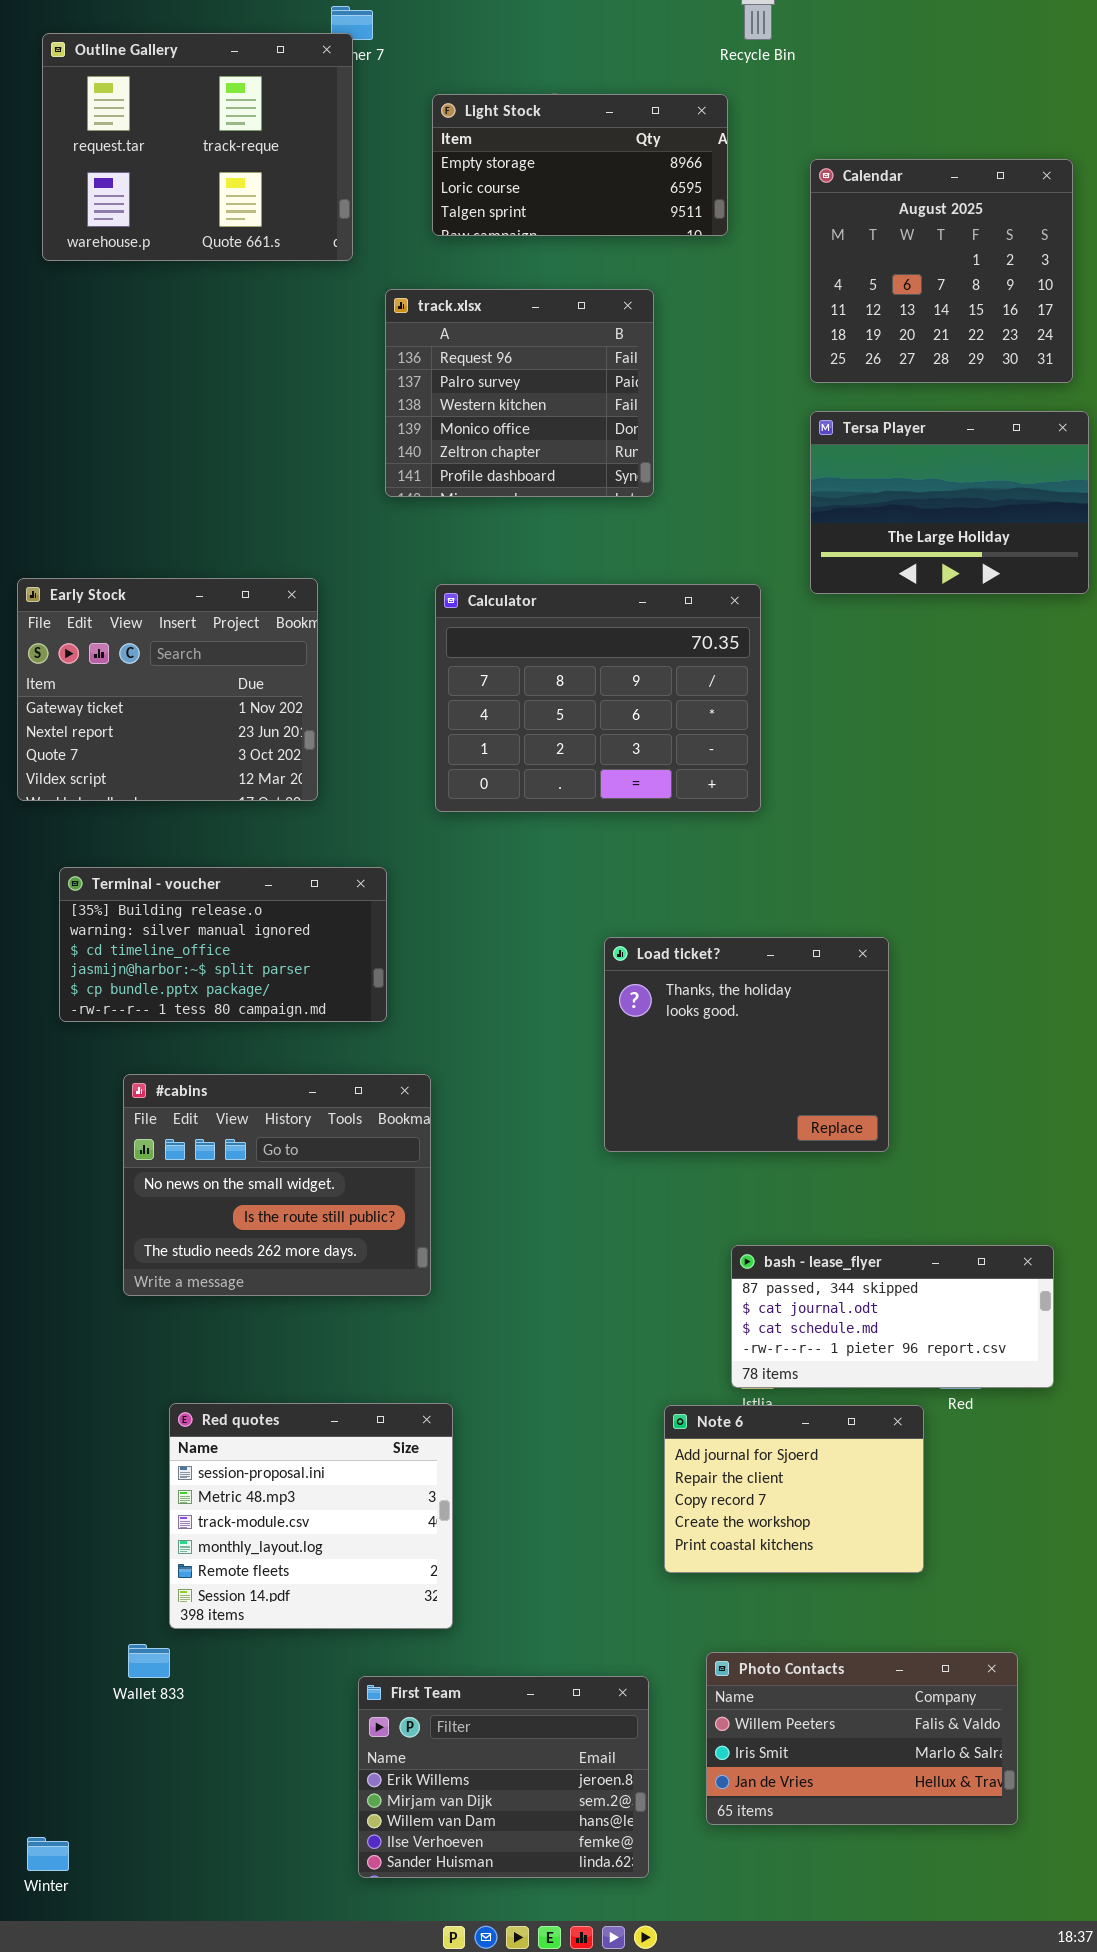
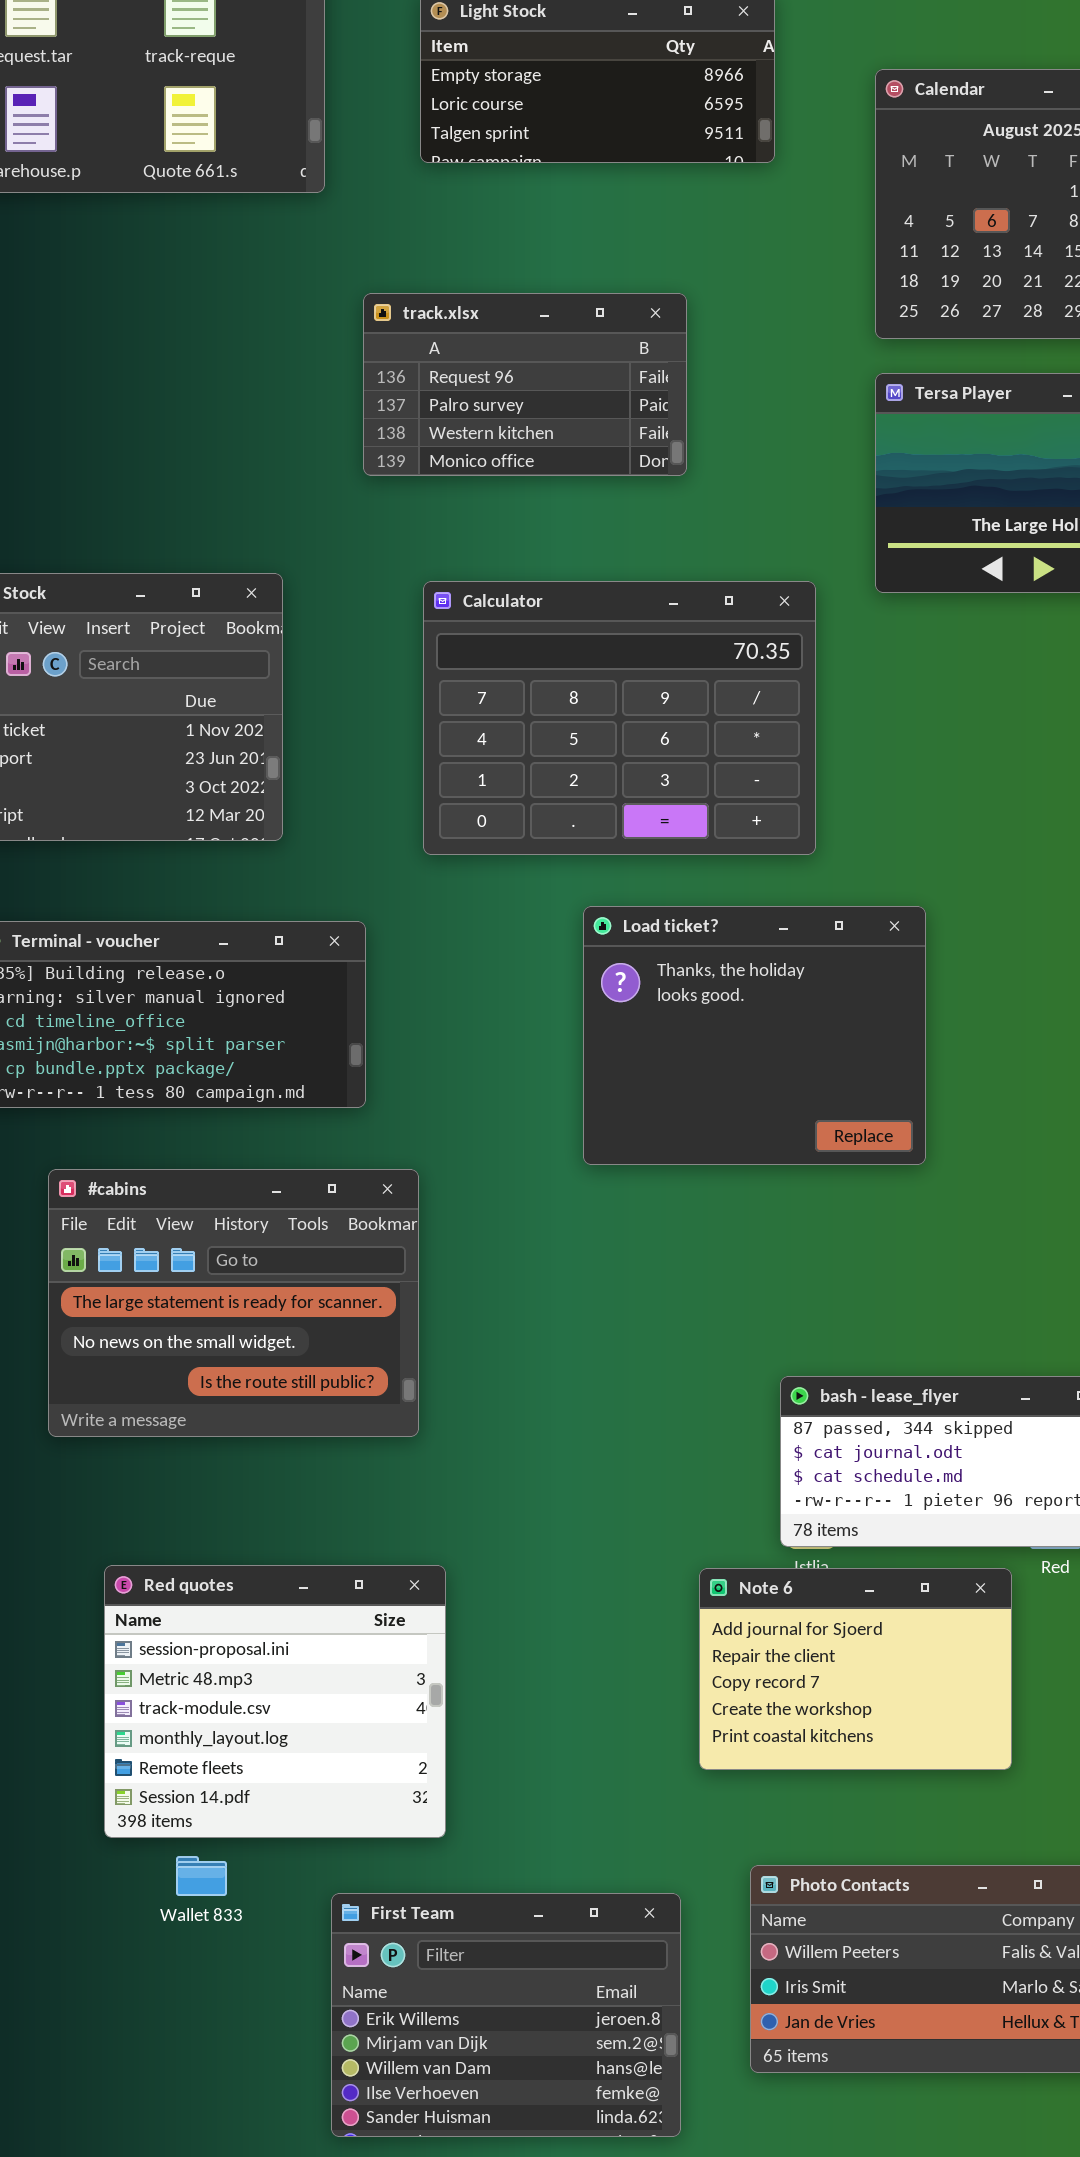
track.xlsx: [385,289,654,497] -> [363,293,687,476], resized
Load ticket?: [604,937,889,1152] -> [583,906,926,1165], moved
#cabins: [123,1074,431,1296] -> [48,1169,419,1437], scrolled up 1 row
Wallet 833: [128,1644,170,1678] -> [176,1856,227,1896], moved

